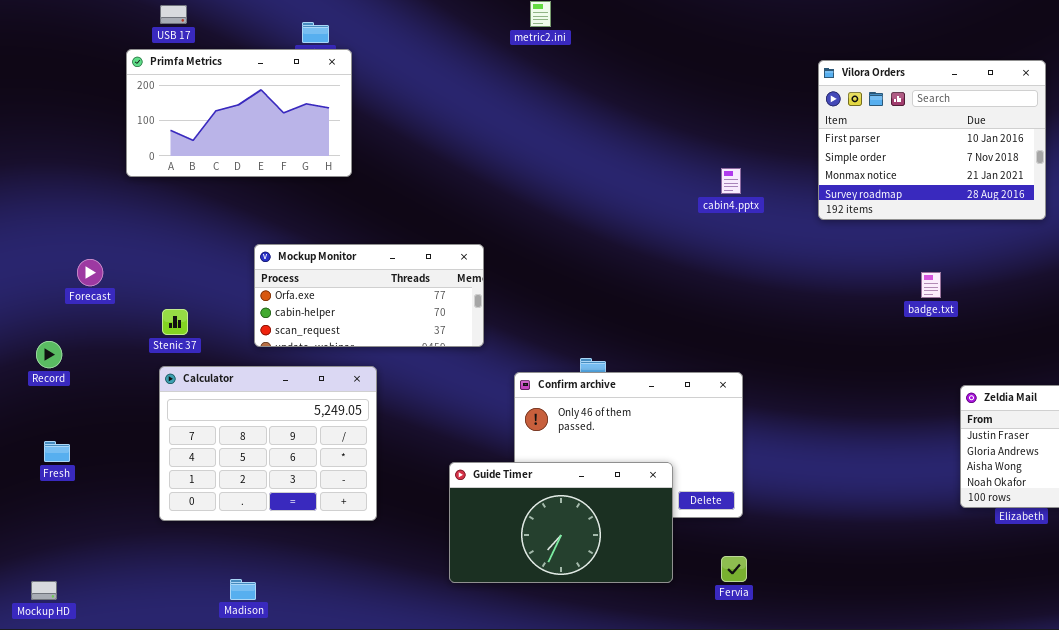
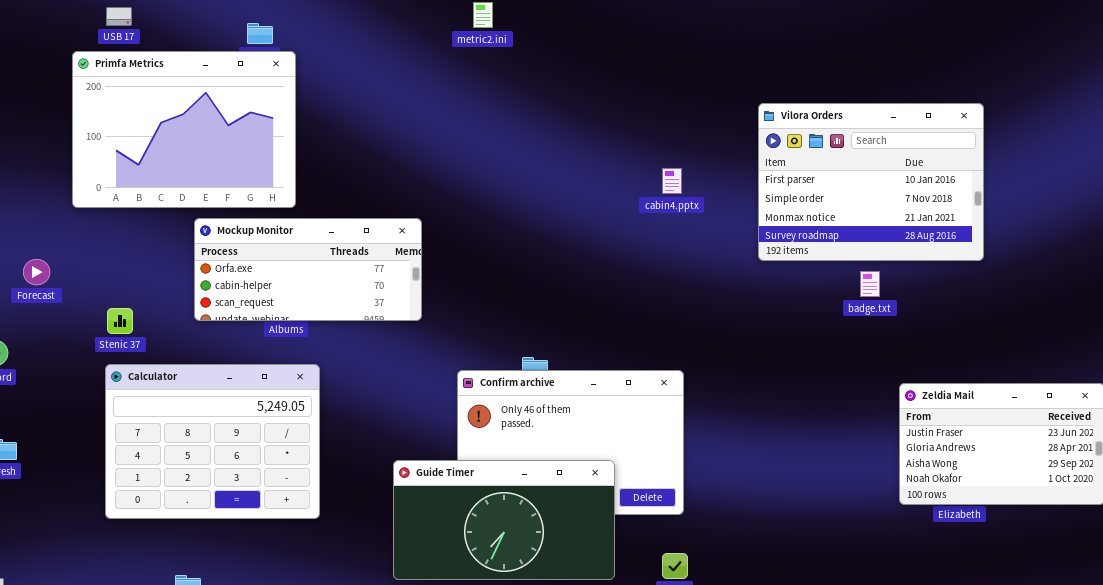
Primfa Metrics: [126,49,352,177] -> [72,51,296,208], resized
Vilora Orders: [818,60,1046,220] -> [758,103,984,261], moved
Mockup Monitor: [254,244,484,347] -> [194,218,422,321], moved

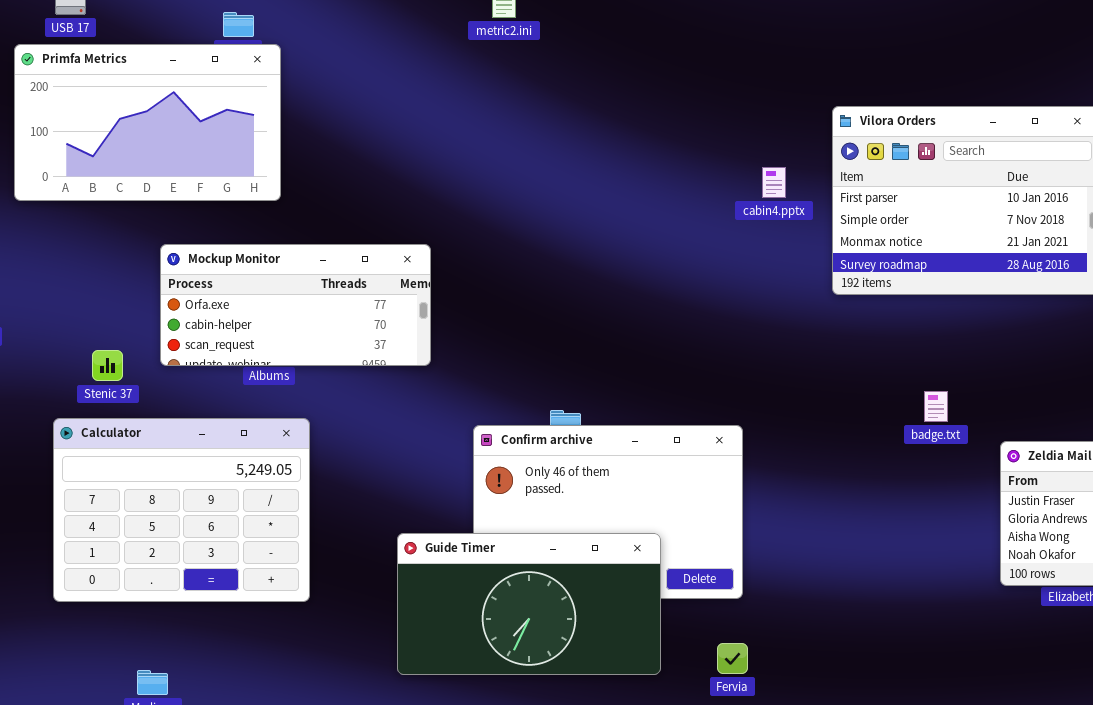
Primfa Metrics: [72,51,296,208] -> [14,44,281,201], resized
cabin4.pptx: [662,168,682,194] -> [762,167,786,198], moved
badge.txt: [860,271,880,297] -> [924,391,948,422], moved
Stenic 37: [107,308,133,334] -> [92,350,123,381], moved

